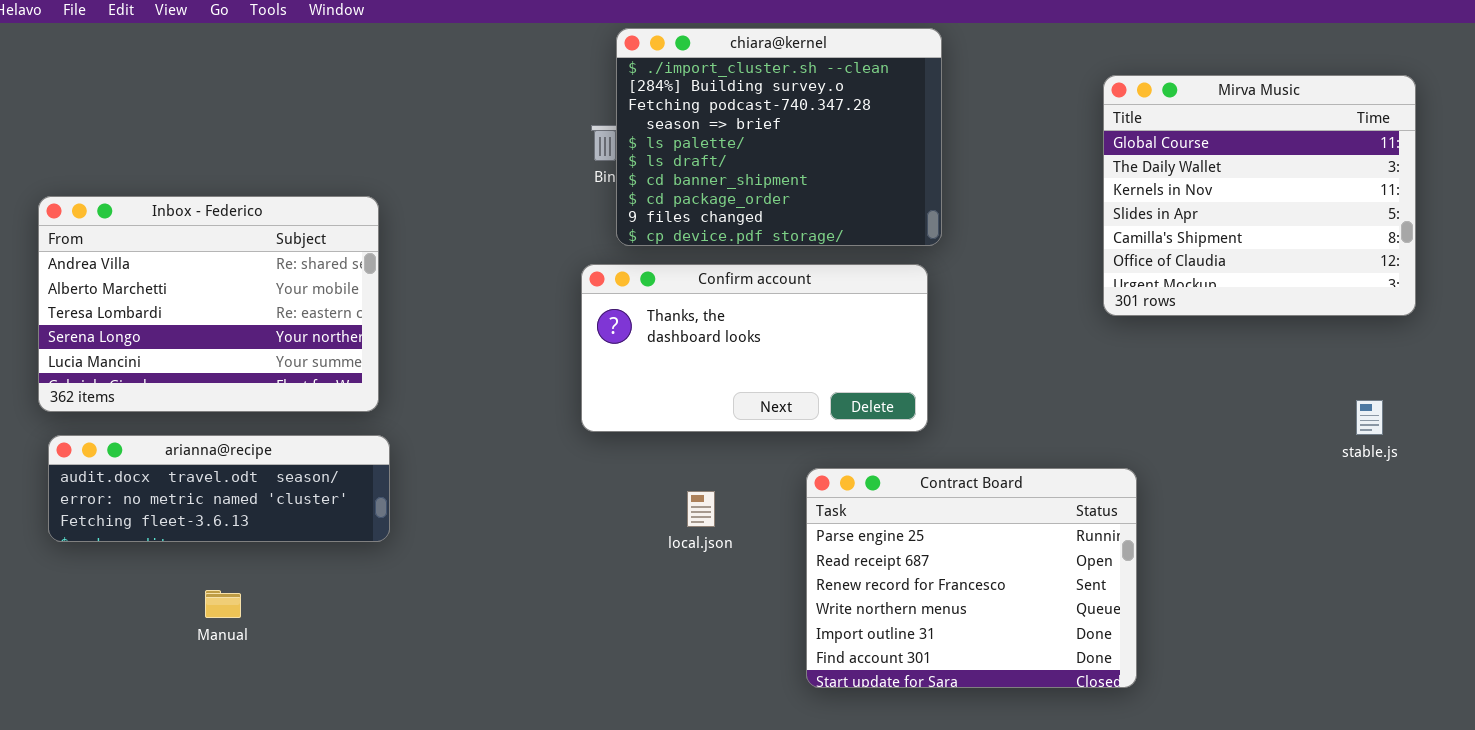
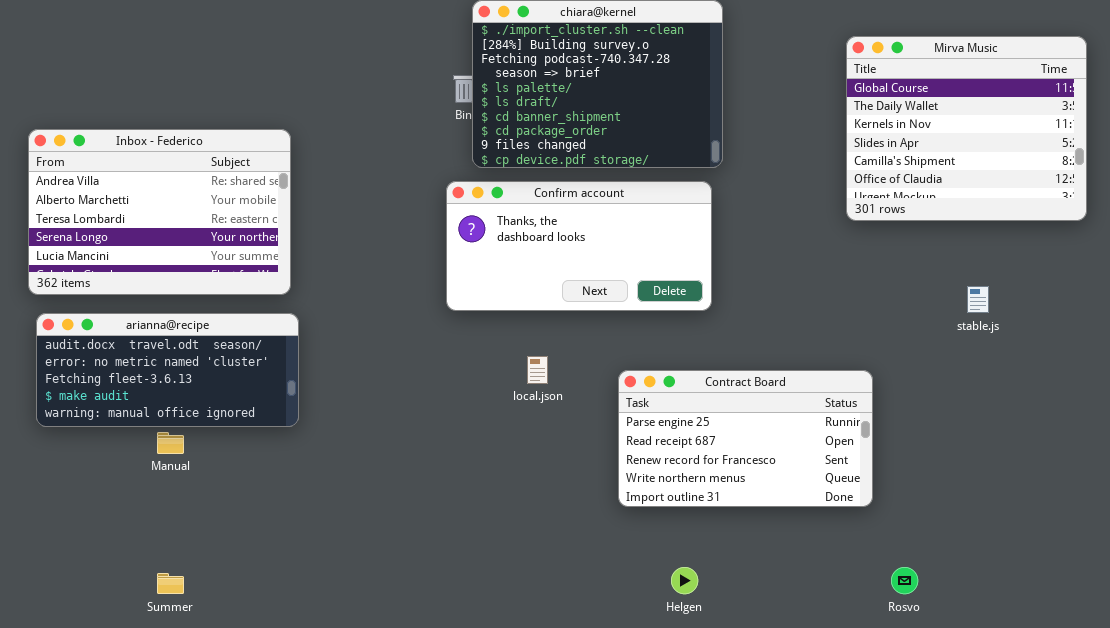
stable.js: [1356,400,1383,435] -> [967,286,989,313], moved
arianna@recipe: [48,435,390,542] -> [36,313,299,427], resized
Contract Board: [806,468,1137,688] -> [618,370,873,507], resized

